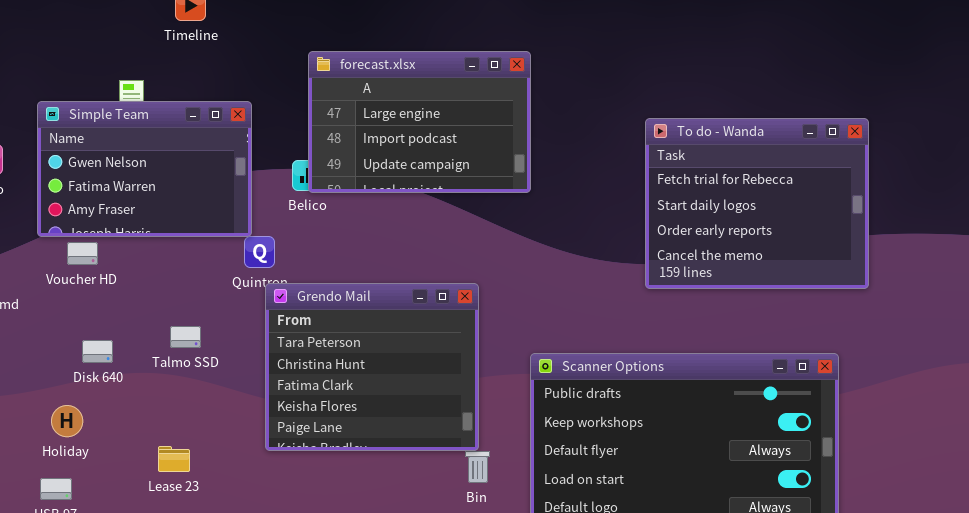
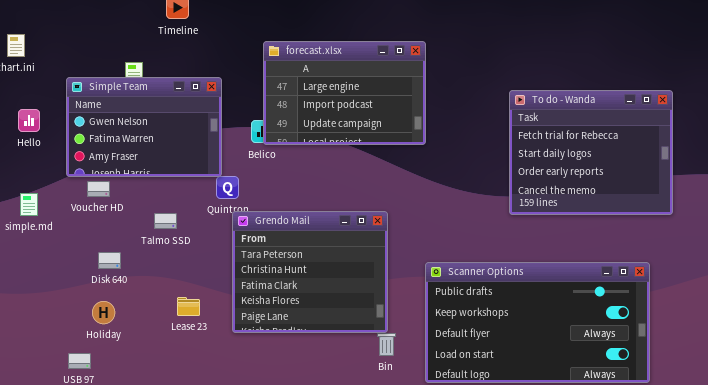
Talmo SSD: [170,326,201,348] -> [154,213,177,229], moved
Holiday: [51,405,83,437] -> [92,301,115,324], moved
Lease 23: [158,446,190,472] -> [177,297,200,316], moved

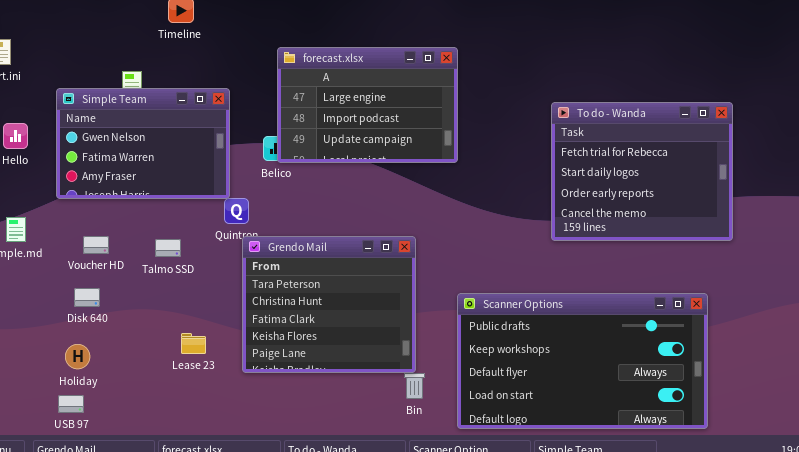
Voucher HD: [87,181,110,197] -> [83,236,109,254], moved
Disk 640: [98,252,121,269] -> [74,288,100,307], moved
Holiday: [92,301,115,324] -> [65,344,90,369], moved

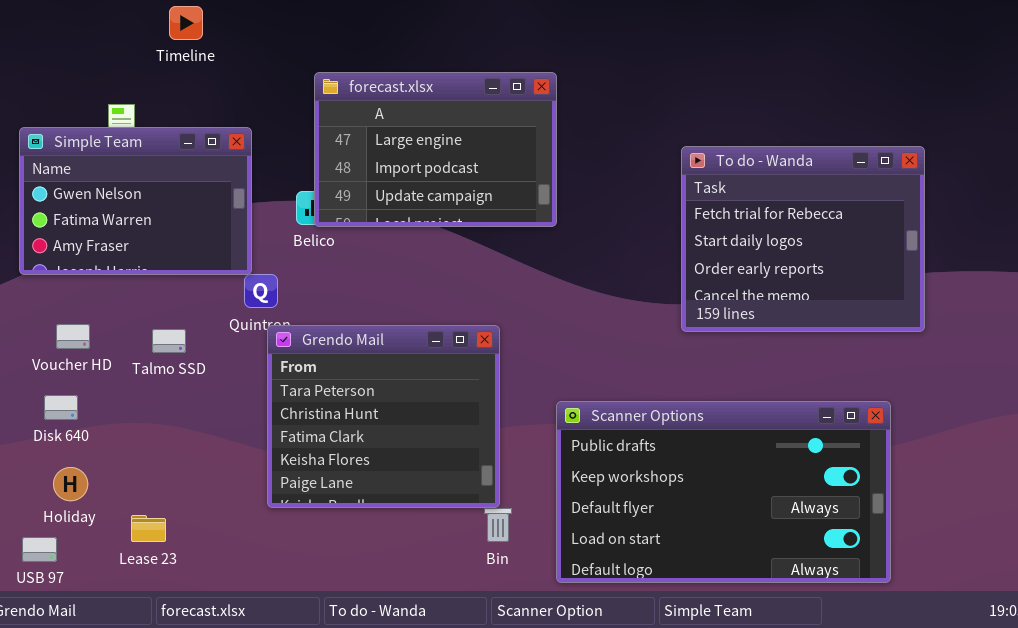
Lease 23: [181,333,206,354] -> [131,515,166,542], moved
Holiday: [65,344,90,369] -> [53,467,88,501], moved

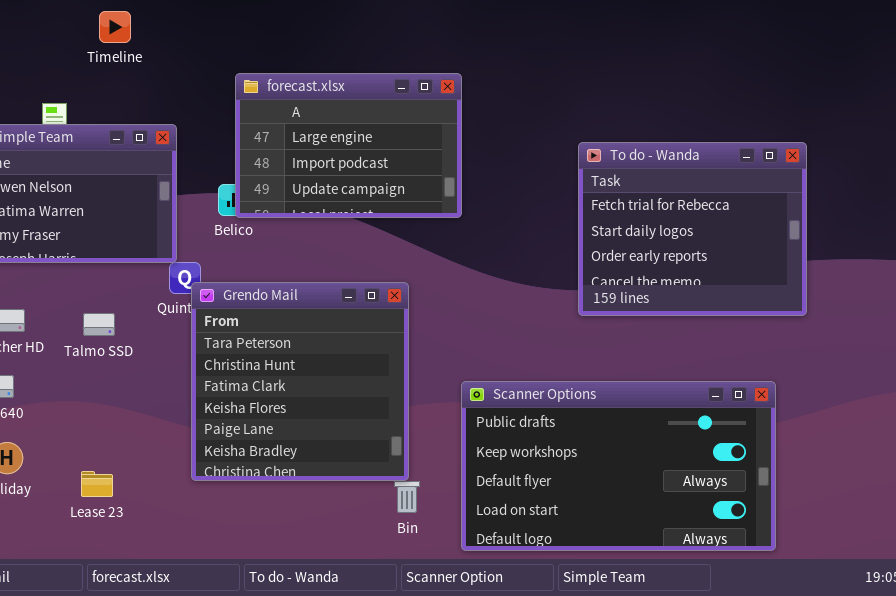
Grendo Mail: [267,325,500,508] -> [191,282,409,481], resized
Lease 23: [131,515,166,542] -> [81,471,113,497], moved

